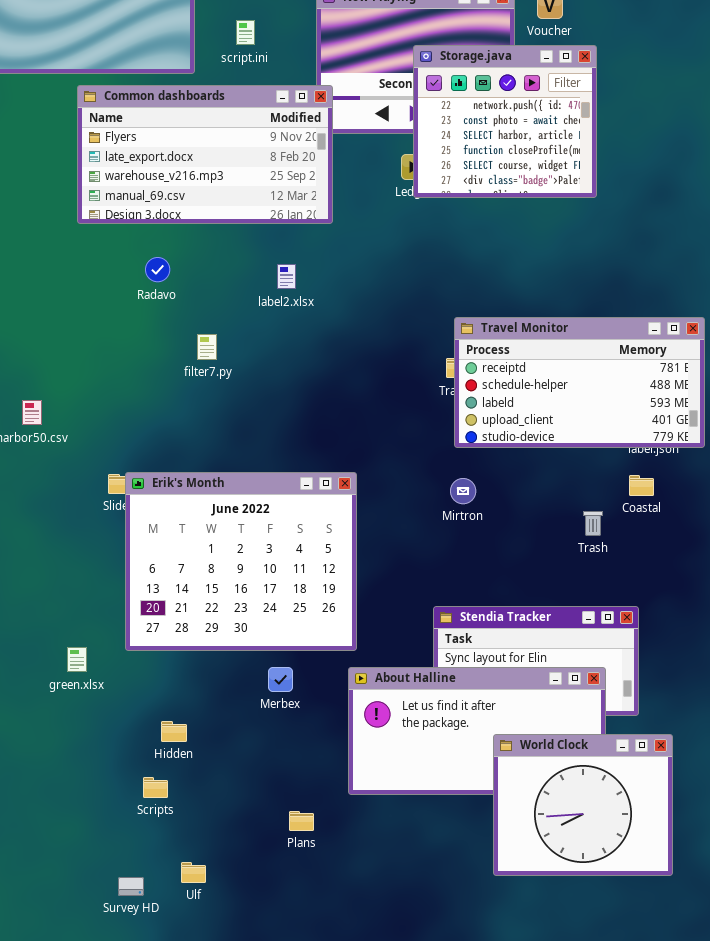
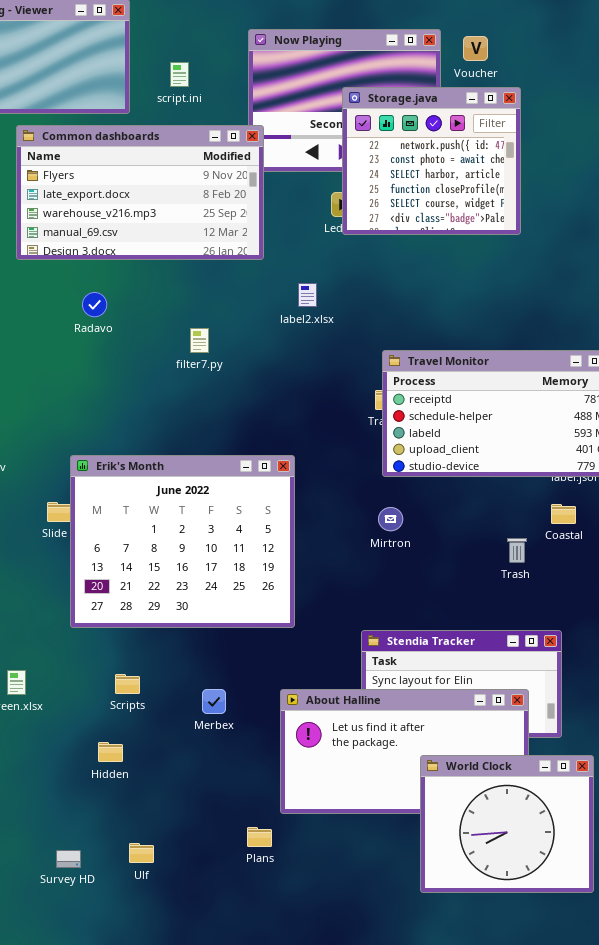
label2.xlsx: [277,264,296,289] -> [298,283,317,307], moved
filter7.py: [197,334,217,360] -> [190,328,209,353], moved
Erik's Month: [125,472,357,651] -> [70,455,295,628], moved
Scripts: [143,777,168,798] -> [115,674,140,694], moved
Plans: [289,811,314,831] -> [247,827,272,847], moved
Ulf: [181,862,206,883] -> [129,843,154,863], moved
Survey HD: [118,877,144,896] -> [56,850,81,868], moved

